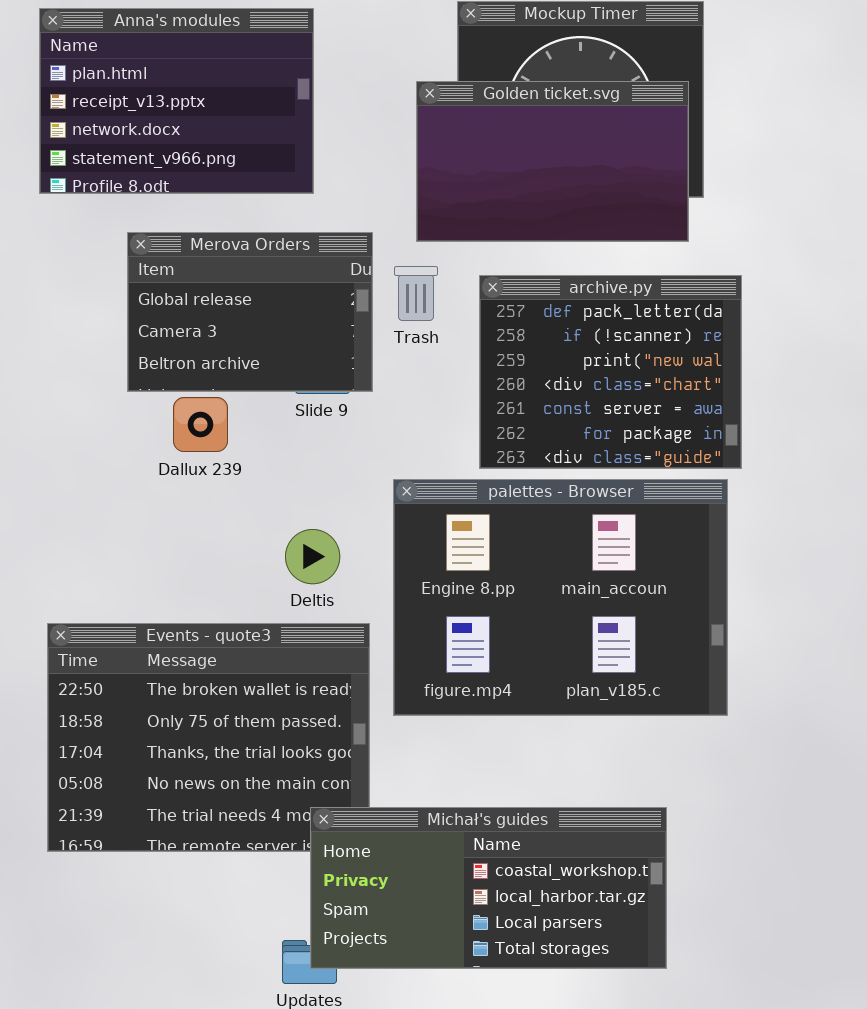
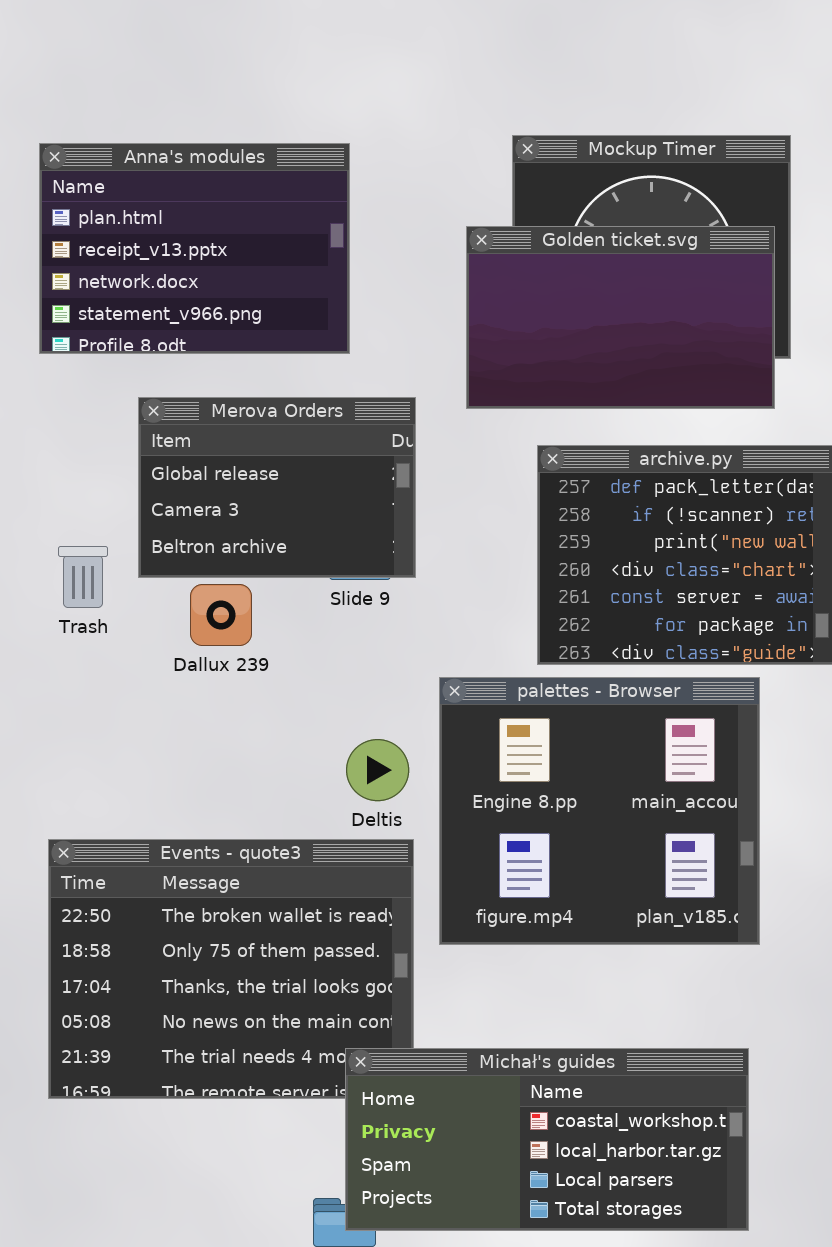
Trash: [394,266,438,321] -> [58,546,108,608], moved
palettes - Browser: [393,479,728,716] -> [439,677,760,945], resized
Deltis: [285,529,340,584] -> [346,739,409,801], moved

